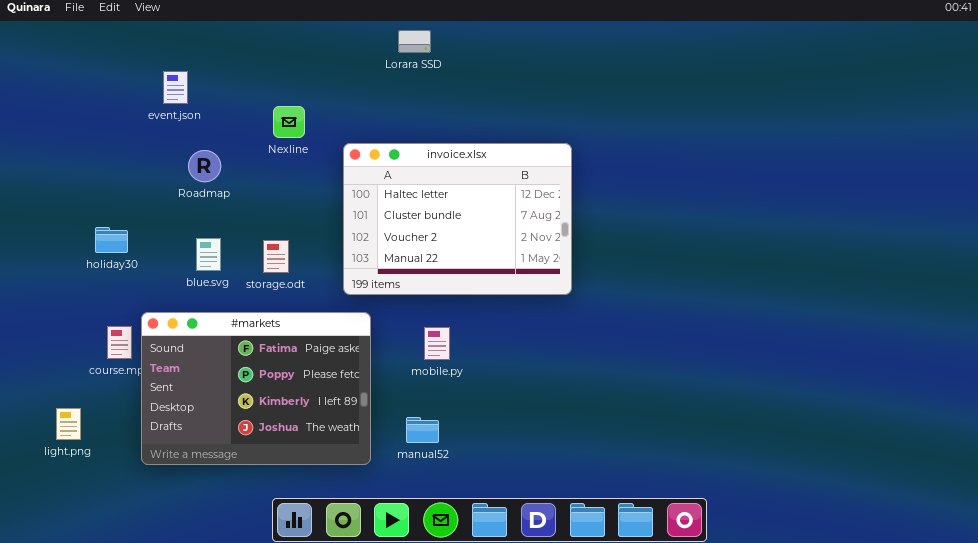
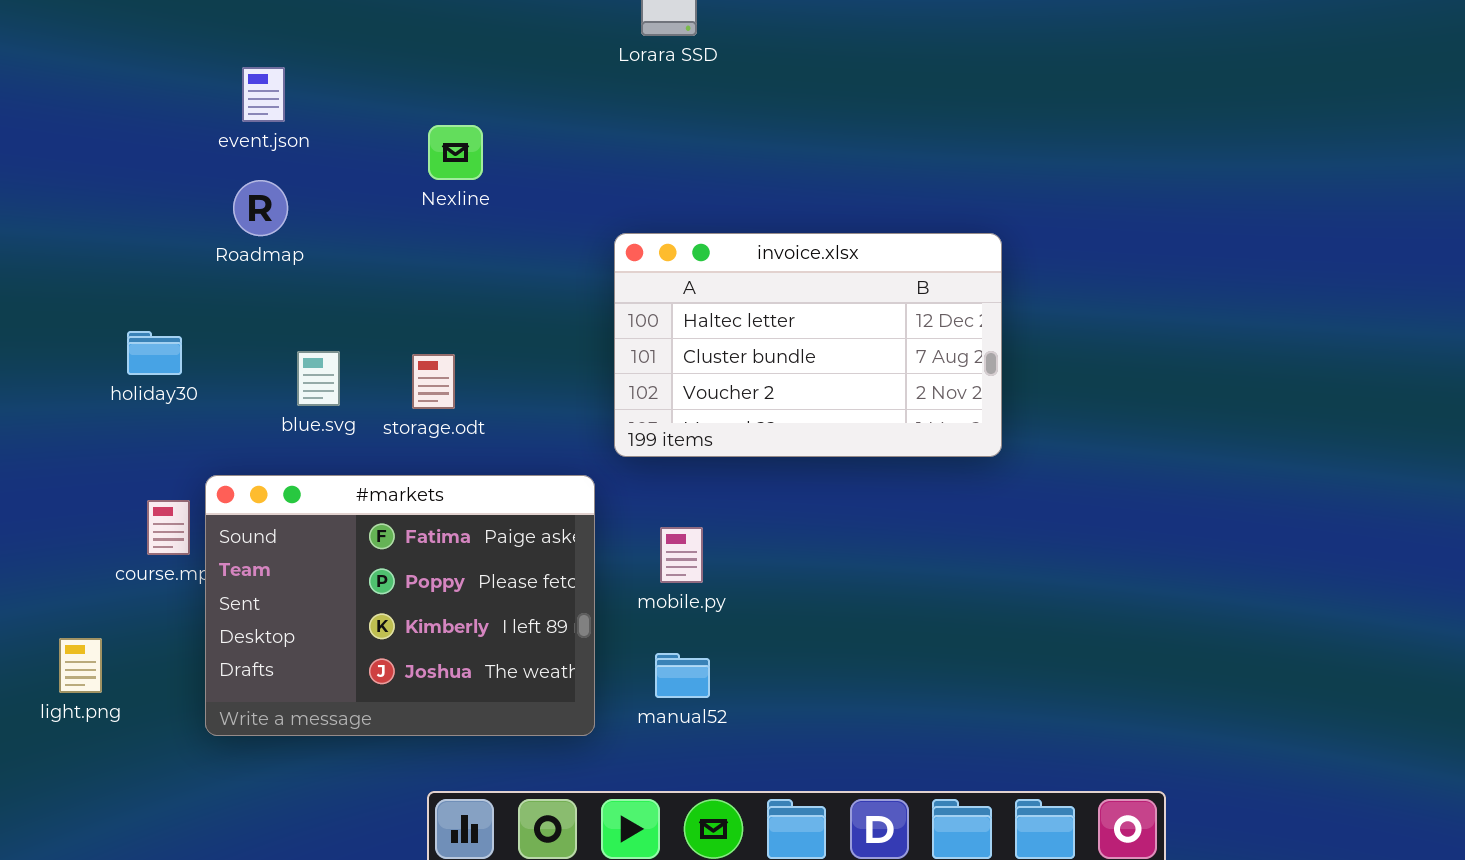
invoice.xlsx: [343,143,572,295] -> [614,233,1002,457], moved, resized
Roadmap: [188,150,221,182] -> [233,180,288,236], moved
mobile.py: [424,327,450,360] -> [660,527,703,583], moved

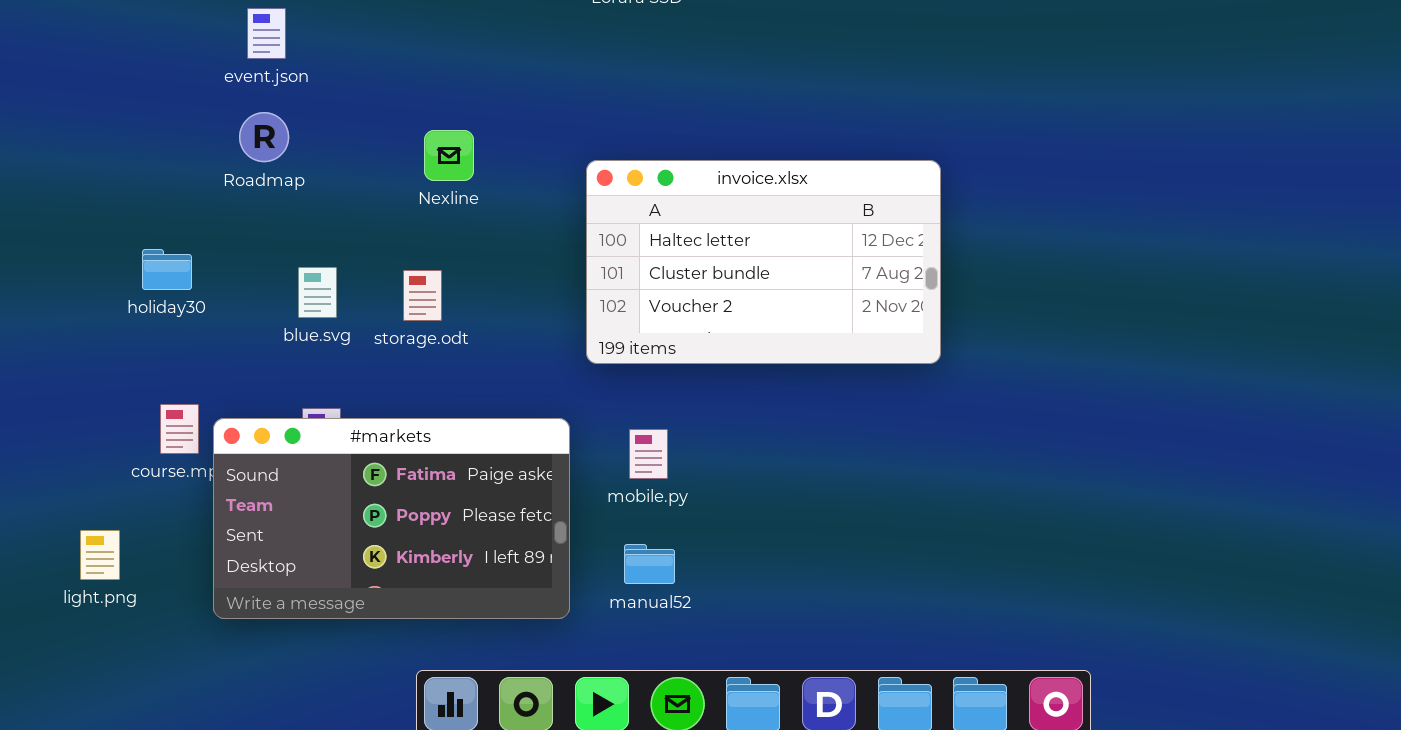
Nexline: [428,125,483,180] -> [424,130,474,181], moved
#markets: [205,475,595,736] -> [213,418,570,619], resized

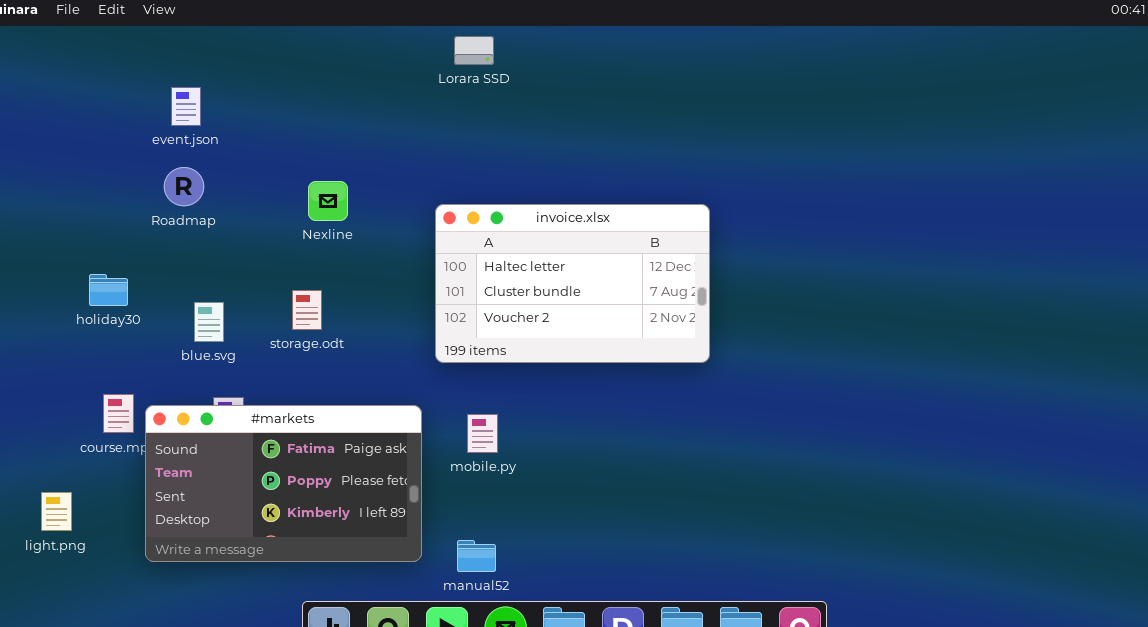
blue.svg: [298,267,337,318] -> [194,302,224,342], moved
manual52: [624,544,675,584] -> [457,540,496,572], moved

